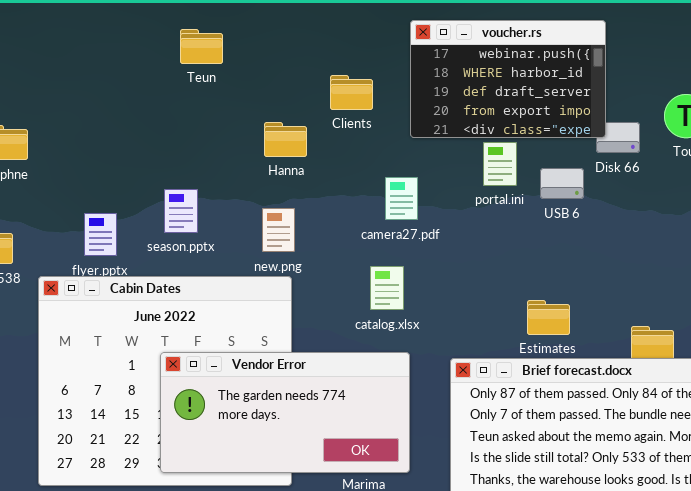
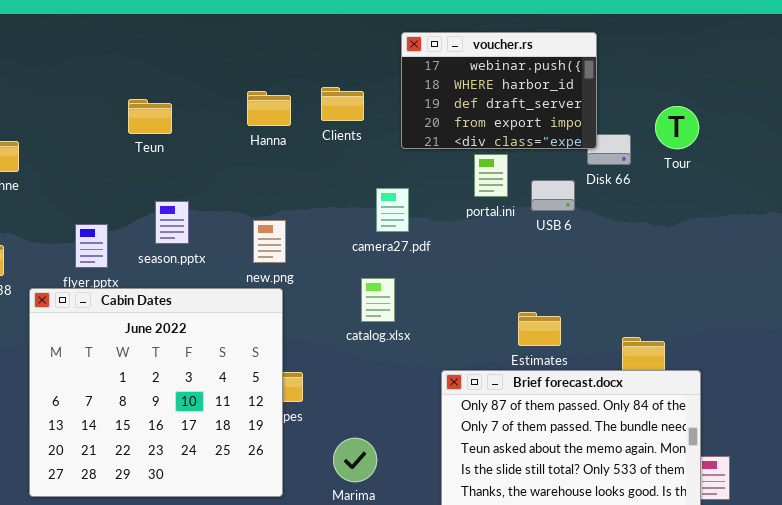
Teun: [180,29,223,64] -> [128,99,172,134], moved
Hanna: [264,122,307,157] -> [247,91,291,126], moved
Vendor Error: [160,352,410,473] -> none, closed

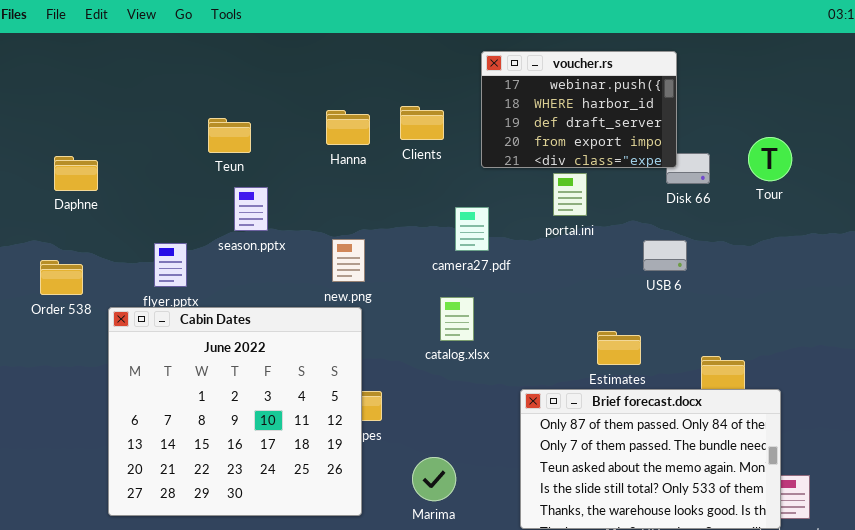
Tour: [655,106,699,149] -> [748,137,792,181], moved
USB 6: [531,180,575,211] -> [643,240,687,271], moved
season.pptx: [155,201,189,244] -> [234,187,268,231], moved

